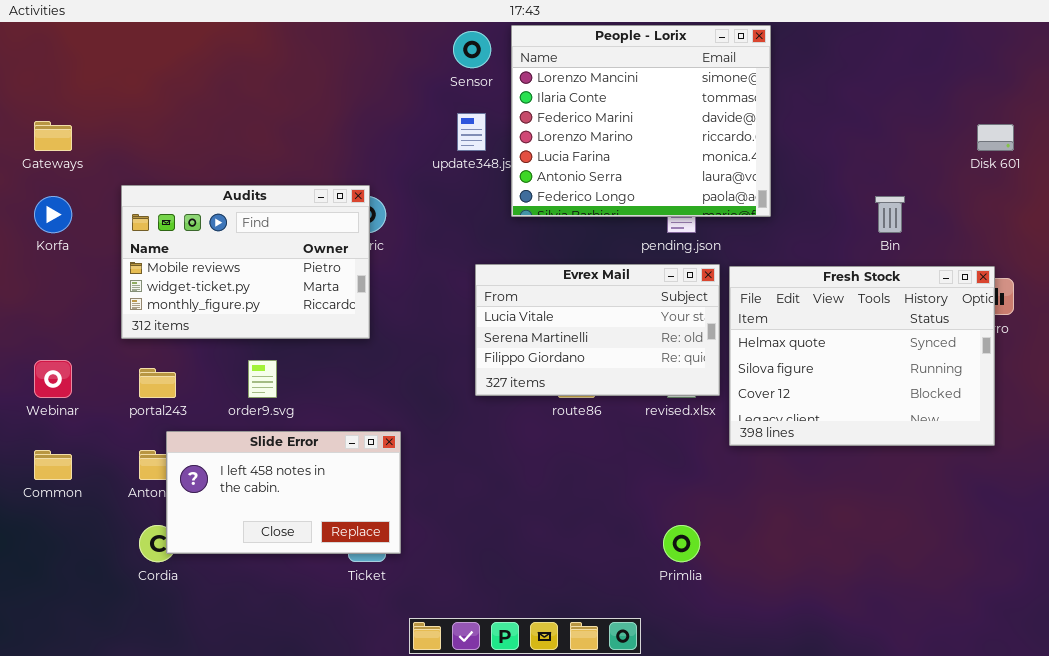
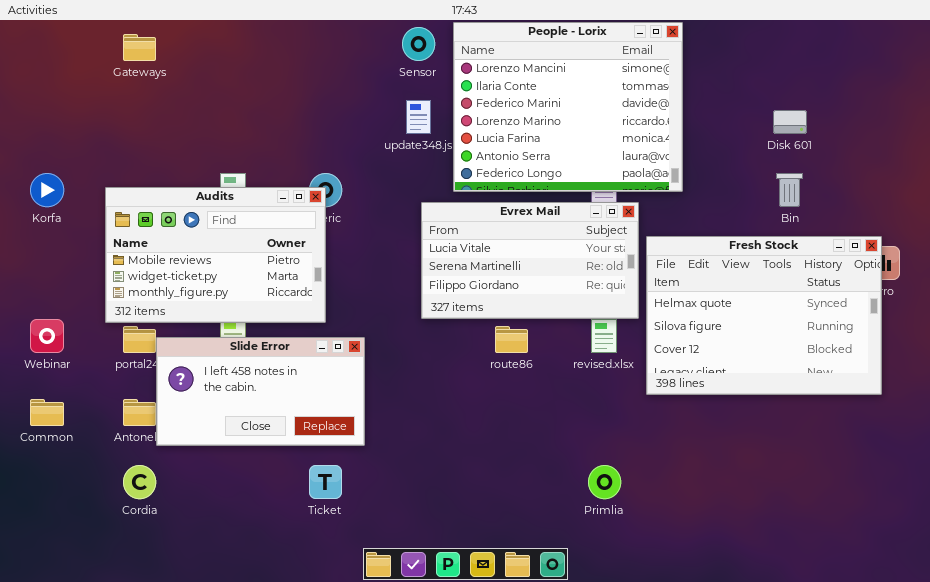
Gateways: [34,121,72,151] -> [123,34,156,61], moved
Disk 601: [977,124,1014,151] -> [773,110,807,134], moved
Audits: [121,185,370,339] -> [105,187,326,323], moved
Evrex Mail: [475,264,720,396] -> [421,202,639,319], moved
Slide Error: [166,431,401,554] -> [156,337,365,446], moved

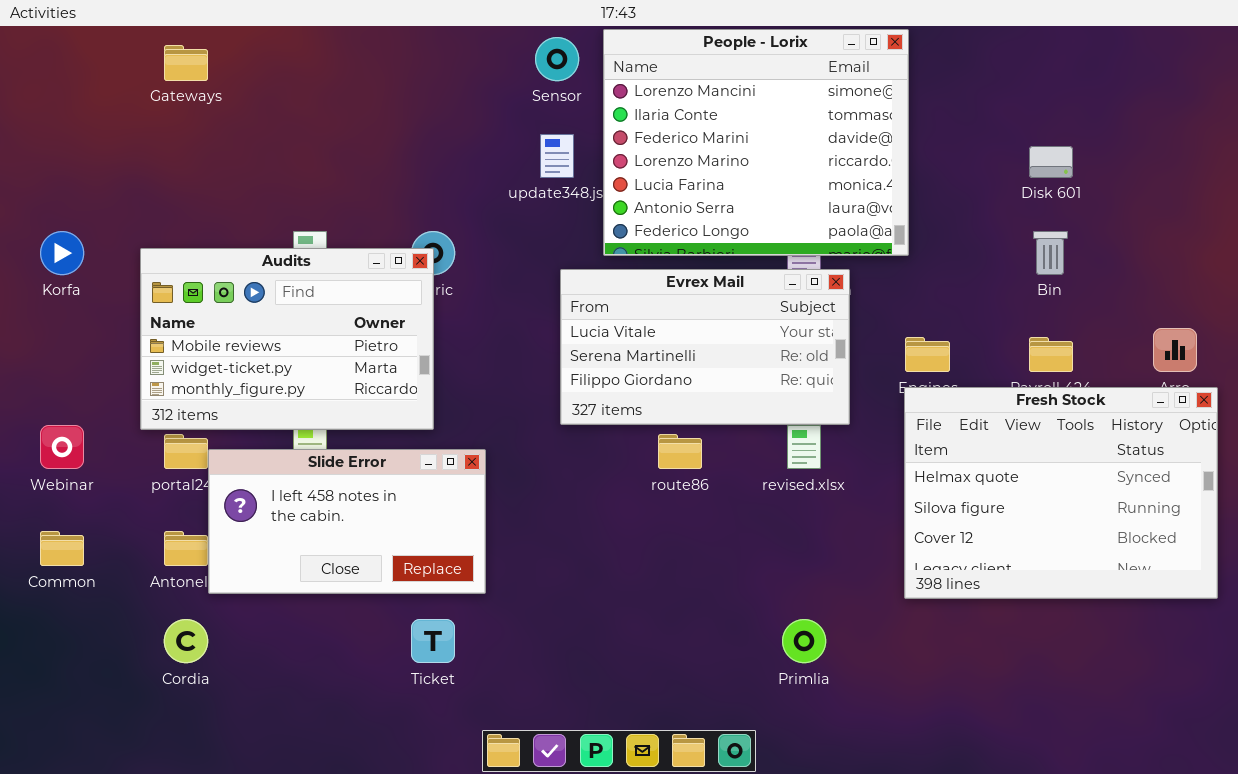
Fresh Stock: [646,236,882,395] -> [904,387,1218,599], moved

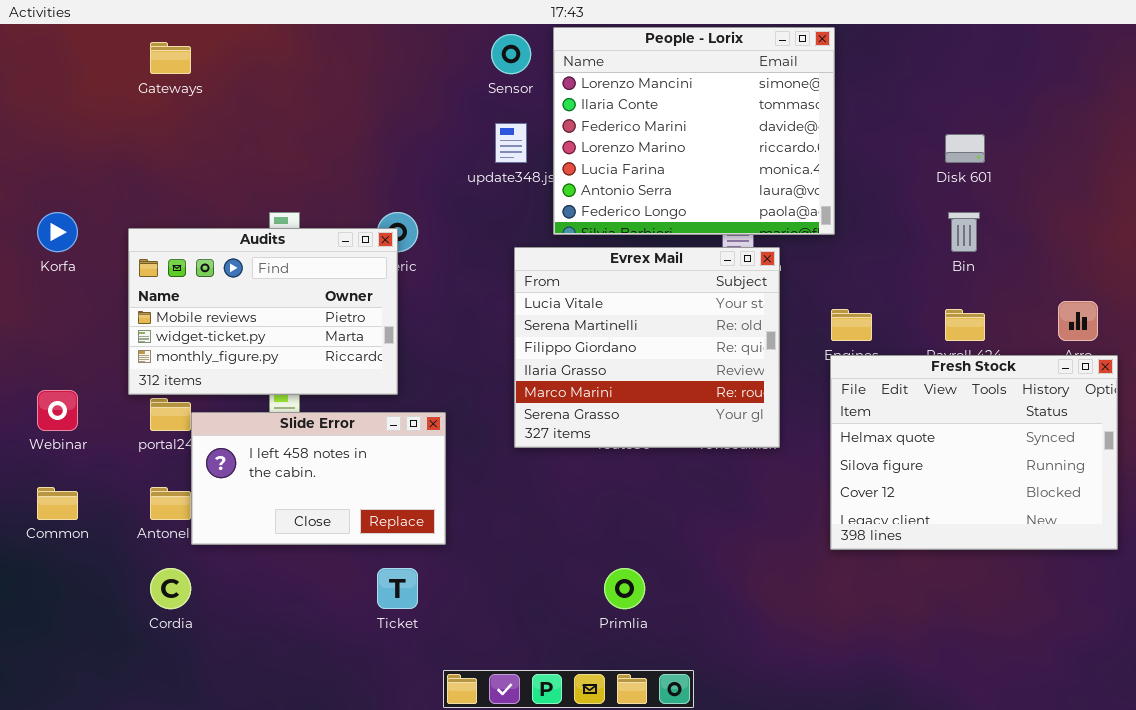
Evrex Mail: [560,269,850,425] -> [514,247,780,448], resized
Primlia: [782,619,826,663] -> [604,568,645,609], moved

